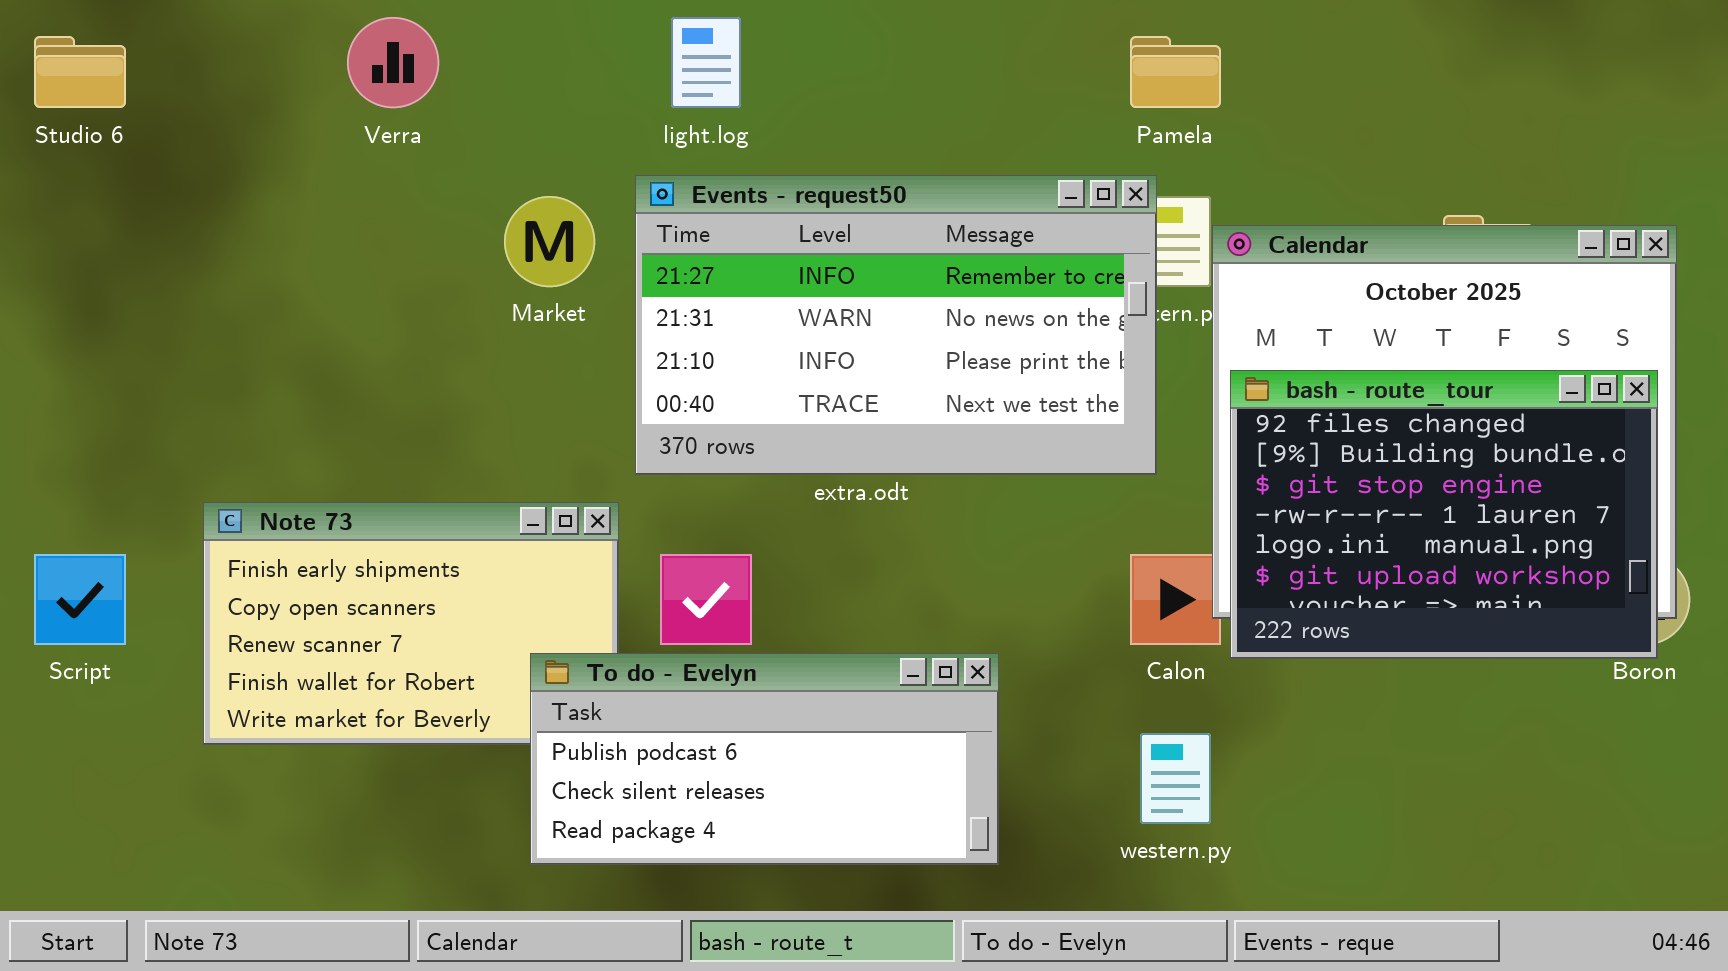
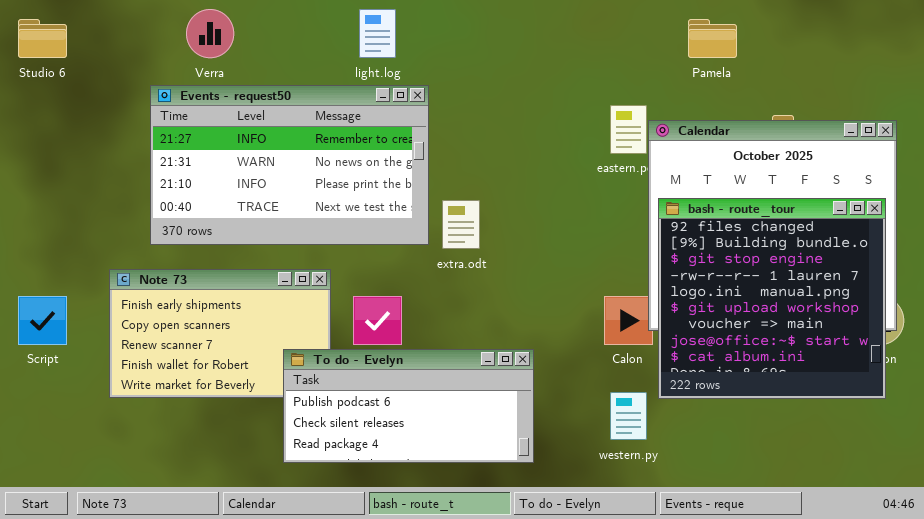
Pamela: [1130,36,1221,108] -> [688,19,737,58], moved
Events - request50: [635,175,1157,475] -> [150,85,429,245], moved
bash - route_tour: [1230,370,1658,659] -> [658,198,886,399], resized

